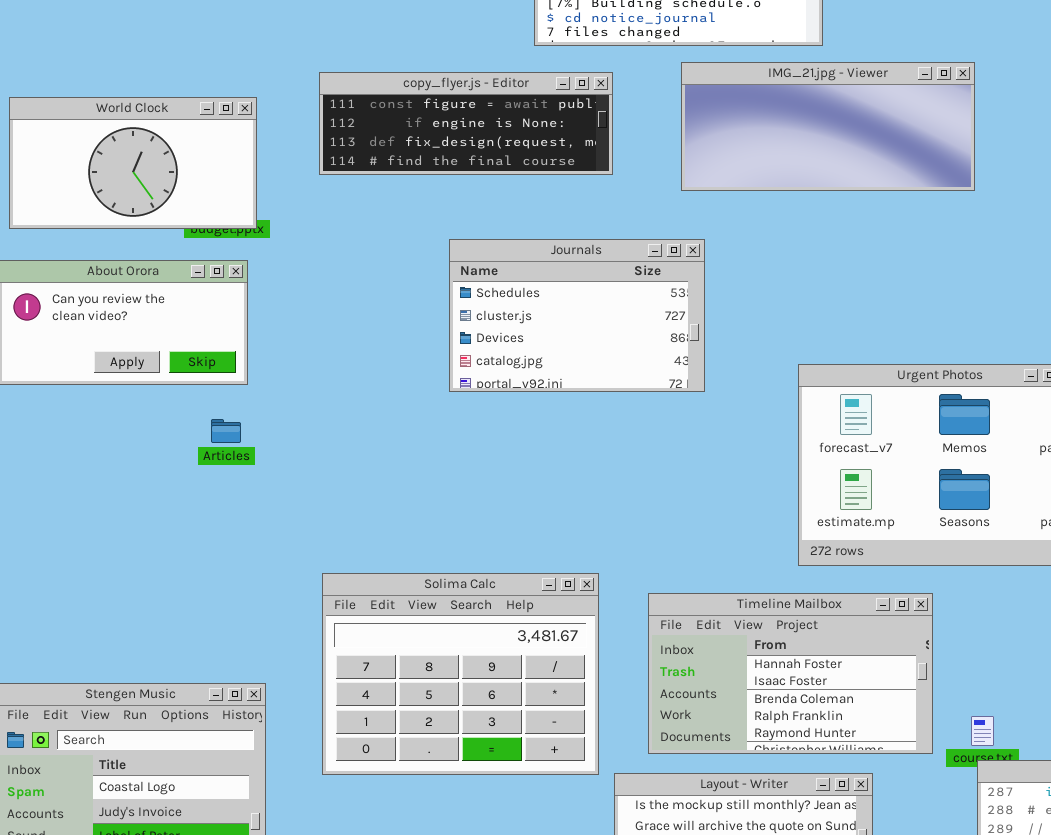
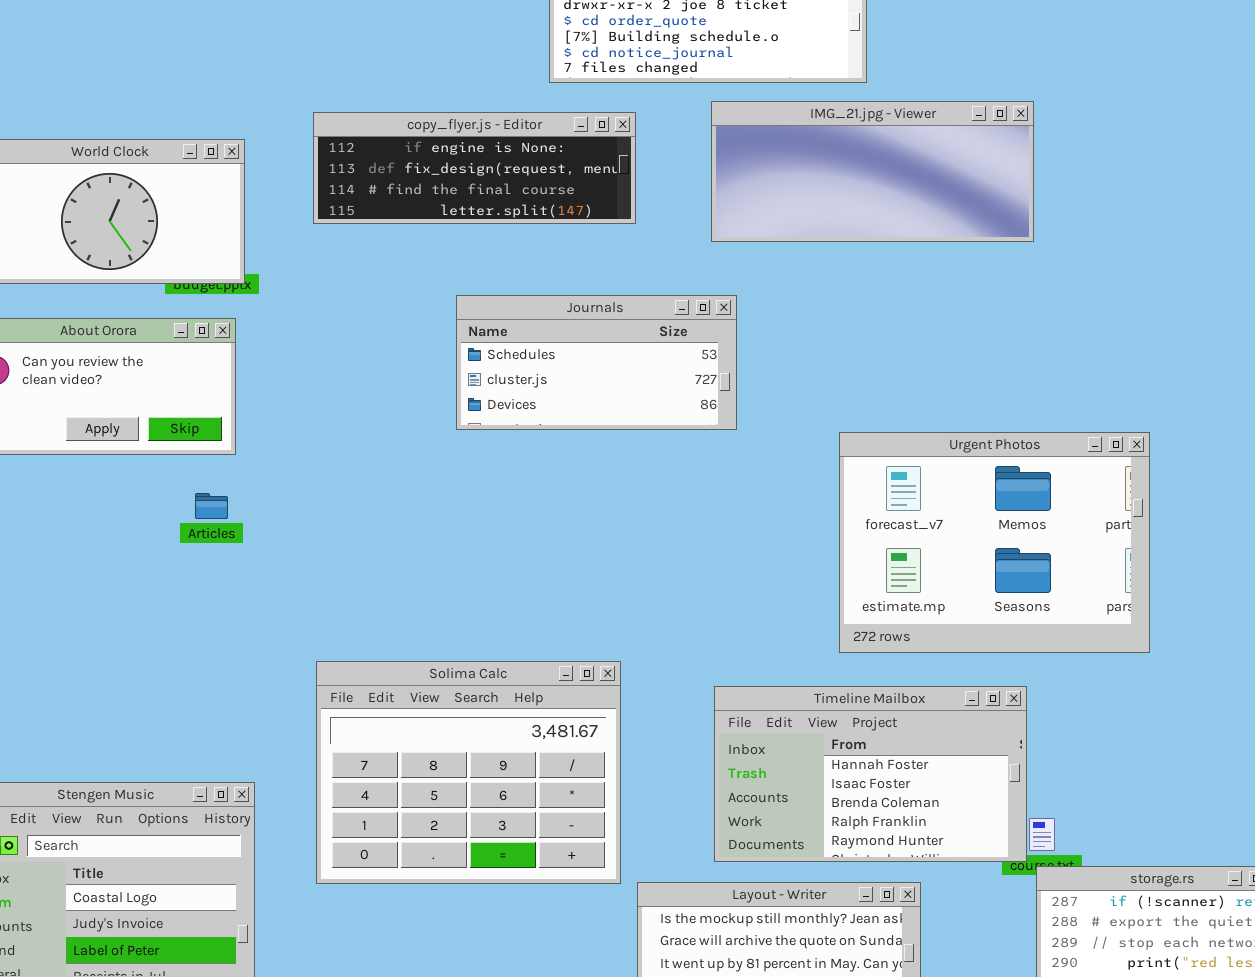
copy_flyer.js - Editor: [319,72,613,175] -> [313,112,636,224], scrolled down 1 row
Journals: [449,239,705,392] -> [456,295,737,430], resized
Timeline Mailbox: [648,593,933,754] -> [714,686,1027,862], moved

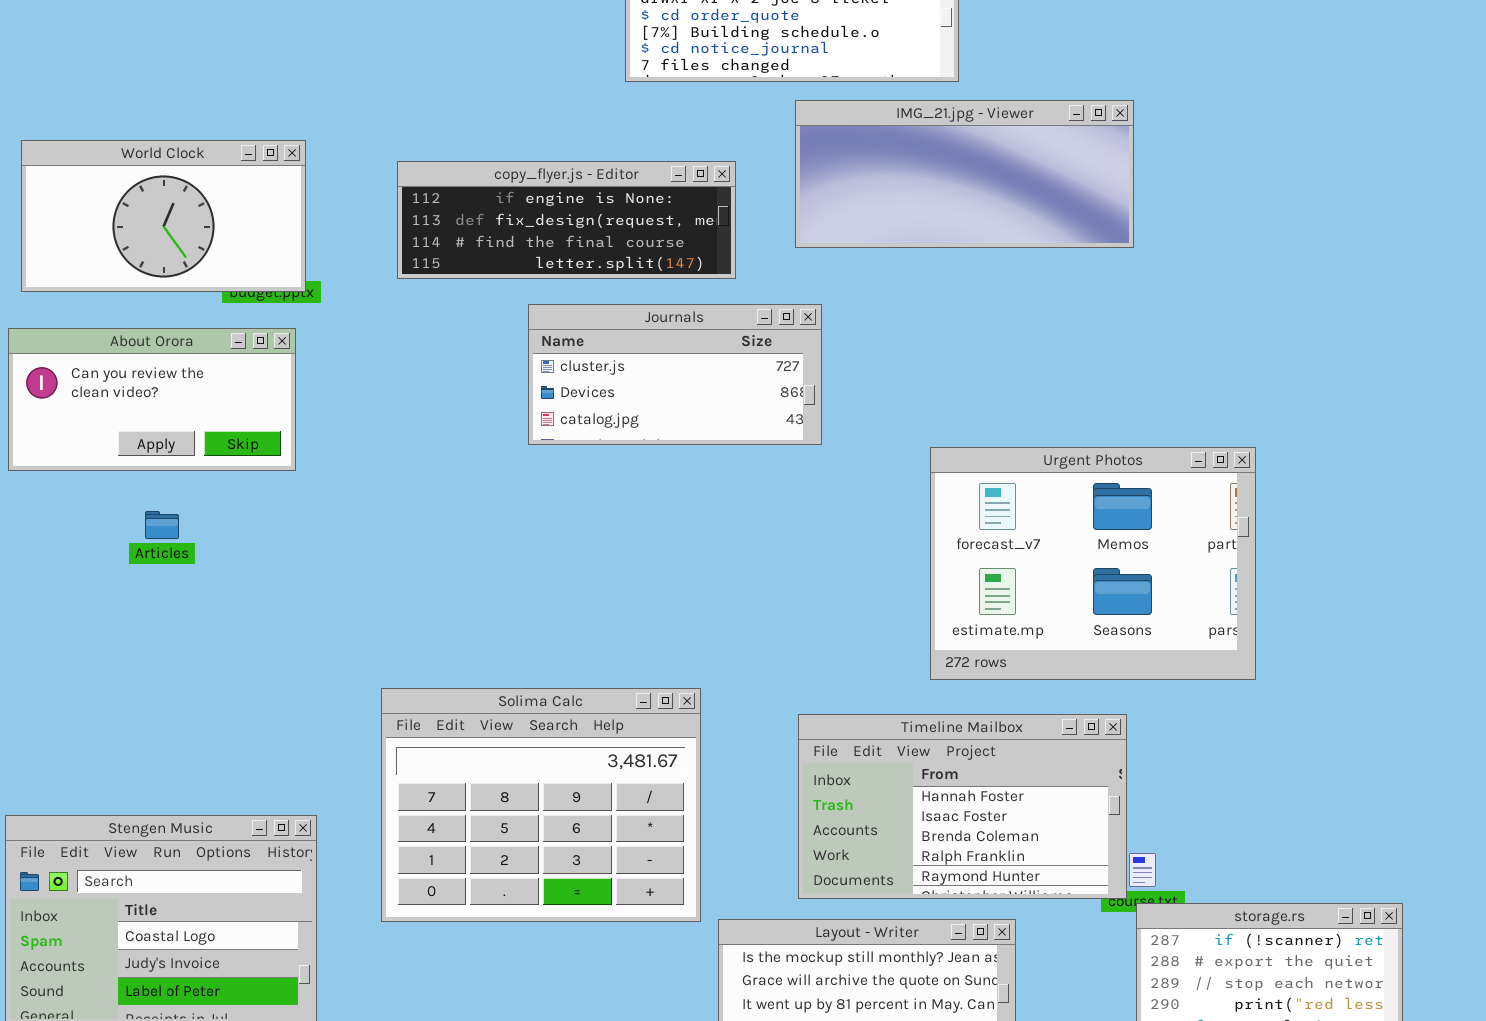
copy_flyer.js - Editor: [313,112,636,224] -> [397,161,736,279], moved
Journals: [456,295,737,430] -> [528,304,822,445], scrolled down 1 row
Articles: [195,493,228,519] -> [145,511,179,539], moved

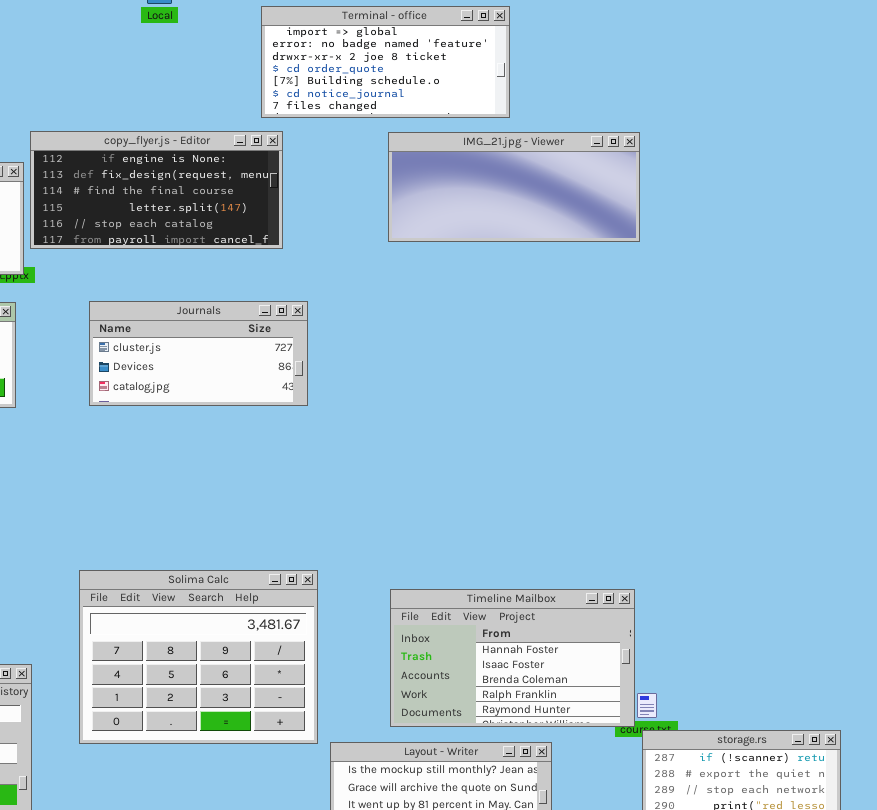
copy_flyer.js - Editor: [397,161,736,279] -> [30,131,283,249], moved, resized
Journals: [528,304,822,445] -> [89,301,308,406], moved
Urgent Photos: [930,447,1256,680] -> none, closed

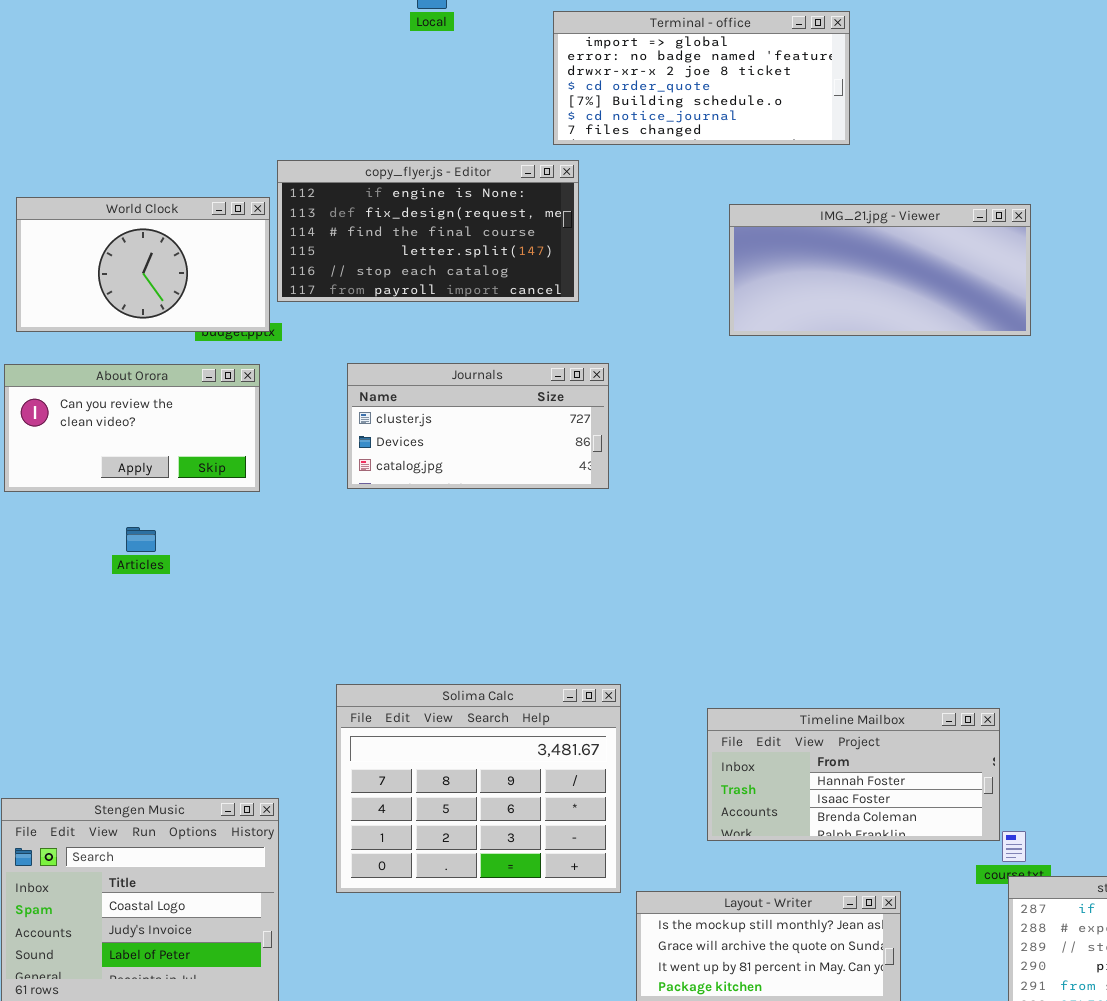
IMG_21.jpg - Viewer: [388,132,640,242] -> [729,204,1031,336], moved
Timeline Mailbox: [390,589,635,727] -> [707,708,1000,841], resized

